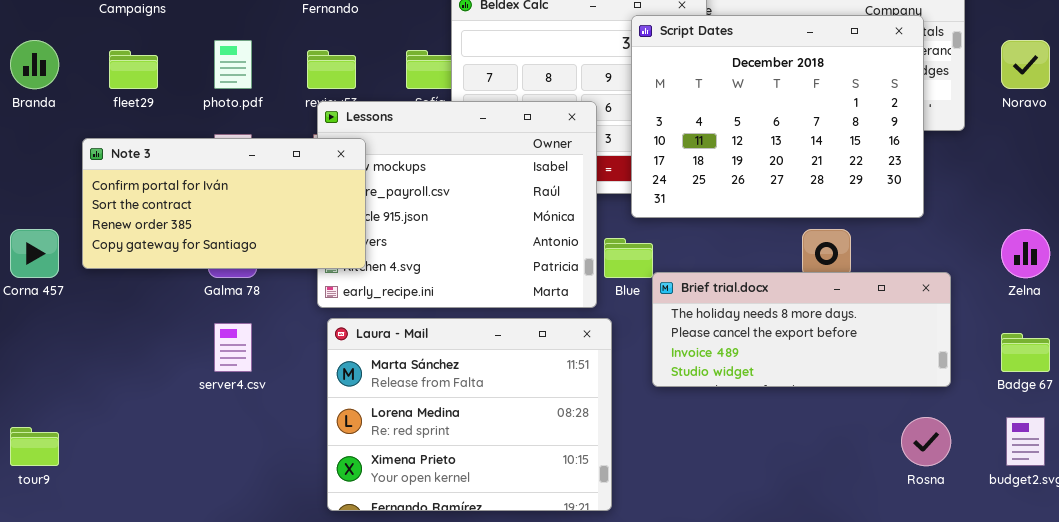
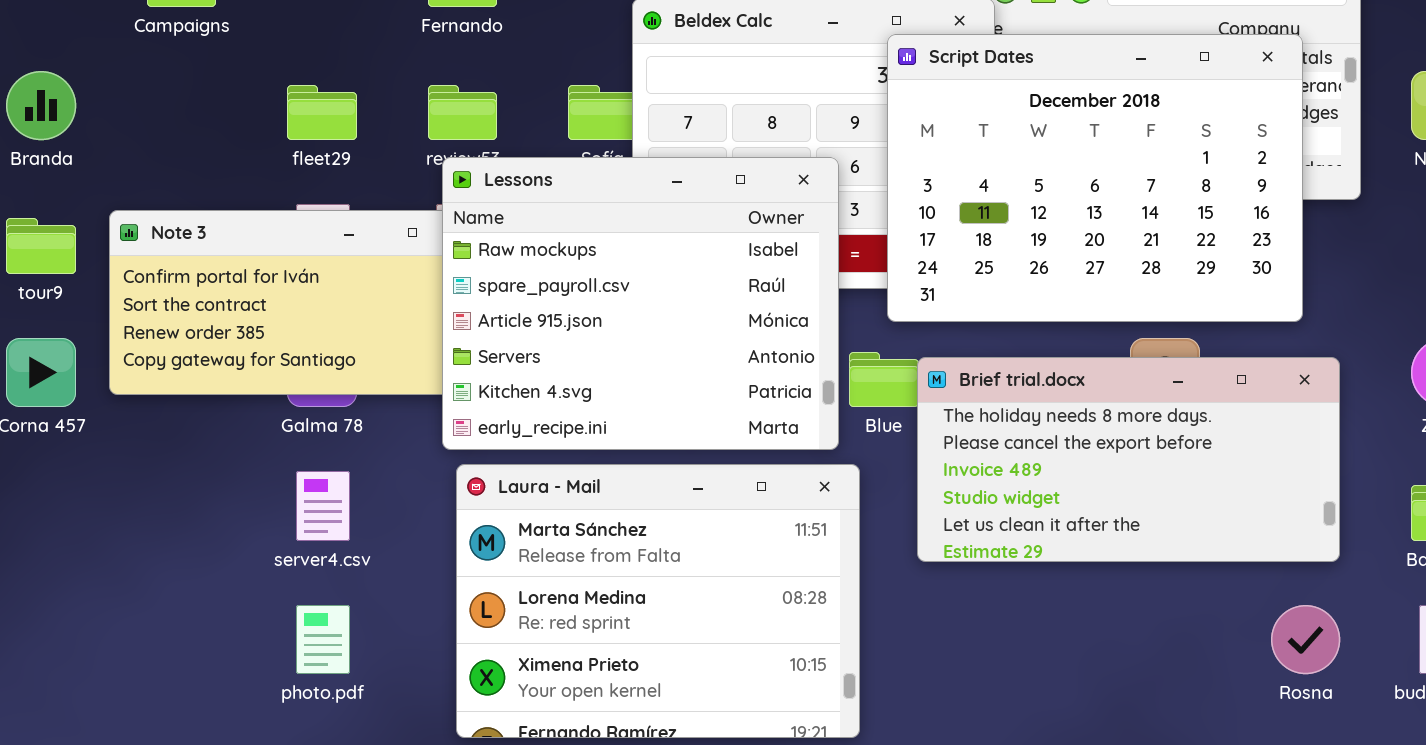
photo.pdf: [214,40,252,89] -> [296,605,350,674], moved
fleet29: [109,50,158,89] -> [287,85,357,140], moved
Lessons: [317,101,597,308] -> [442,157,839,450], raised
Brief trial.docx: [652,272,951,387] -> [917,357,1340,562], resized
tour9: [10,427,59,466] -> [6,218,76,274], moved

